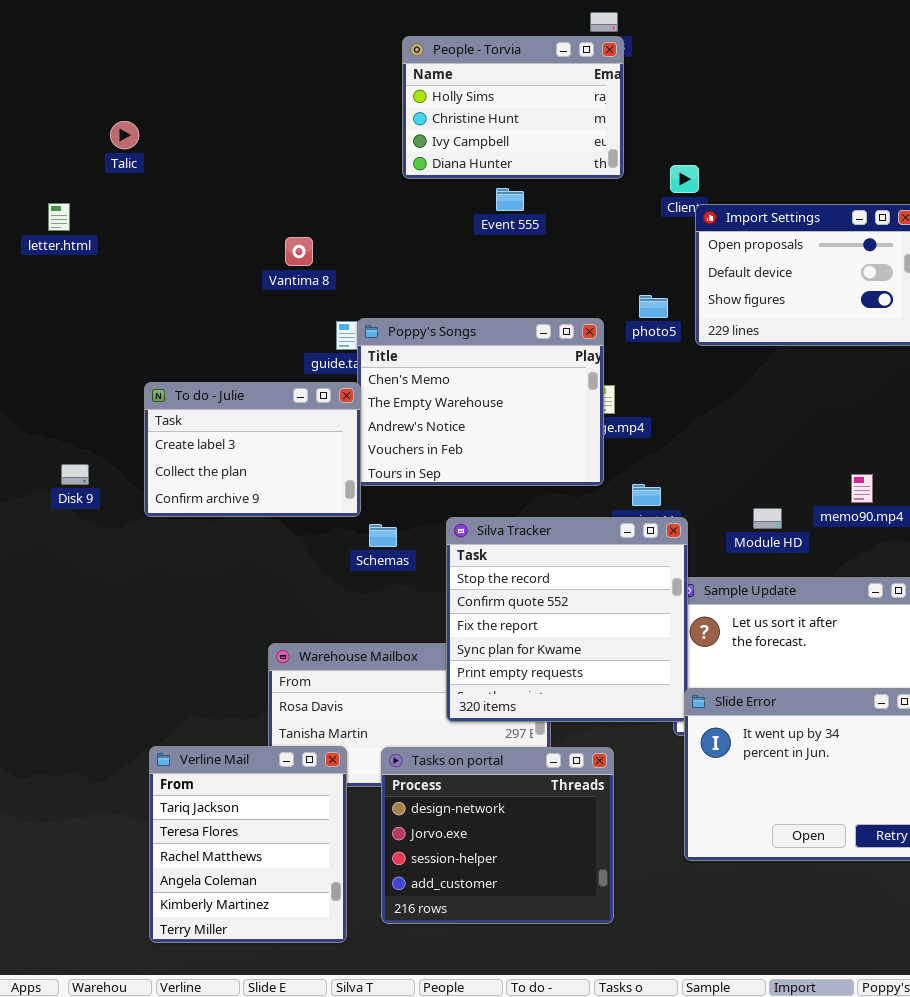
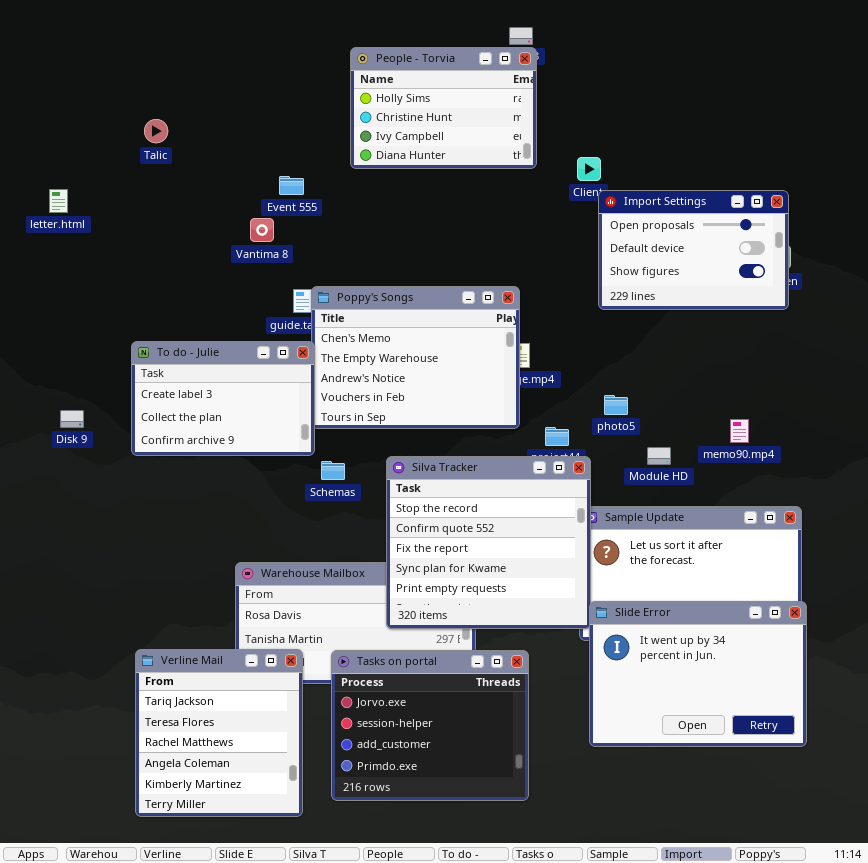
Talic: [110,121,139,149] -> [144,119,168,143], moved
Event 555: [496,188,524,211] -> [279,176,304,195], moved
photo5: [639,295,668,318] -> [604,395,628,415], moved
Tasks on portal: [381,747,614,924] -> [331,650,529,801], scrolled down 1 row

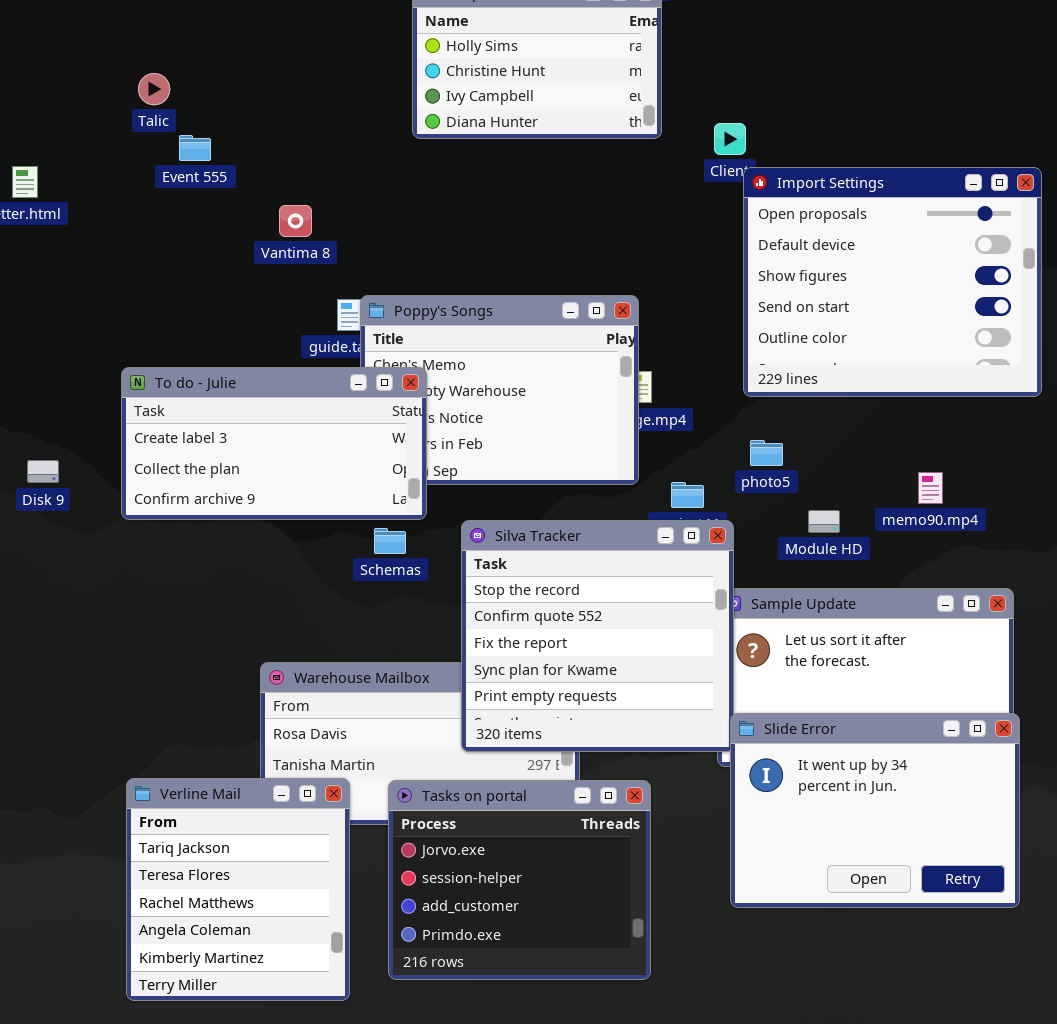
Event 555: [279,176,304,195] -> [179,135,211,161], moved
Import Settings: [598,190,789,310] -> [743,167,1042,397], resized
To do - Julie: [131,341,315,456] -> [121,367,427,520], resized

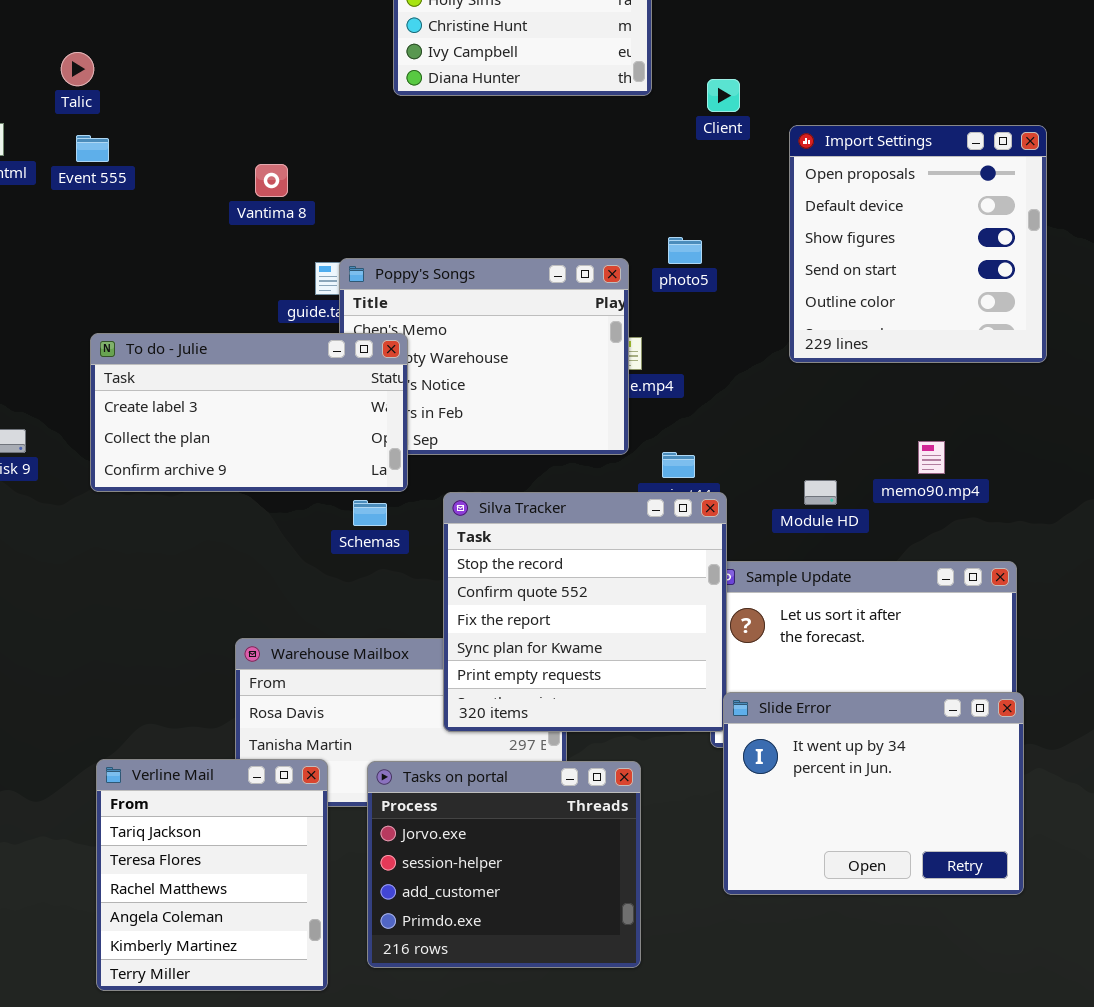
Talic: [138,73,170,105] -> [61,52,94,86], moved
Event 555: [179,135,211,161] -> [76,135,109,162], moved
Import Settings: [743,167,1042,397] -> [789,125,1047,363], resized
photo5: [750,440,783,466] -> [668,237,702,264], moved

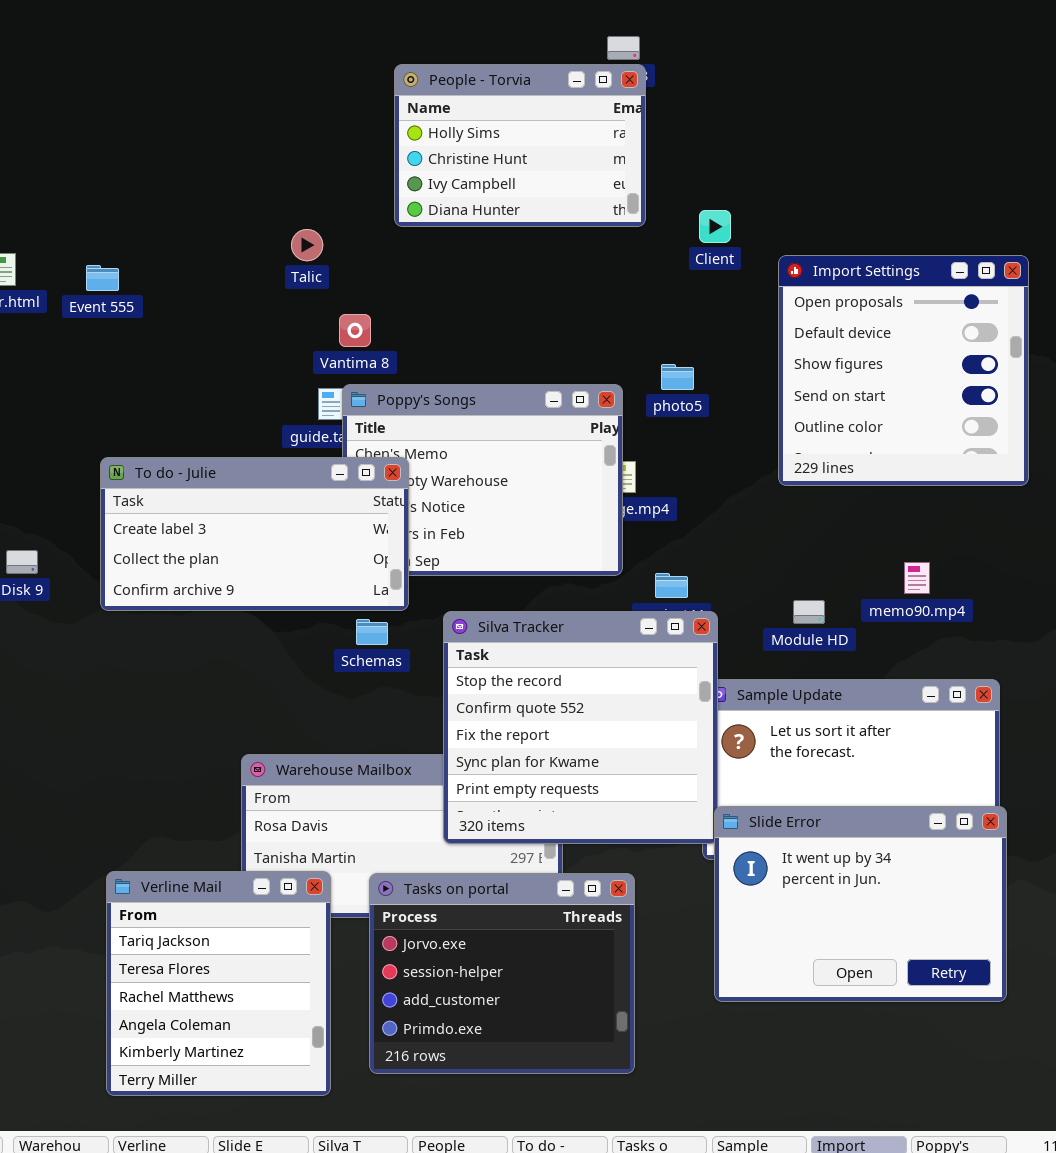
Talic: [61,52,94,86] -> [291,229,323,261], moved
Vantima 8: [255,164,288,197] -> [339,314,371,347], moved

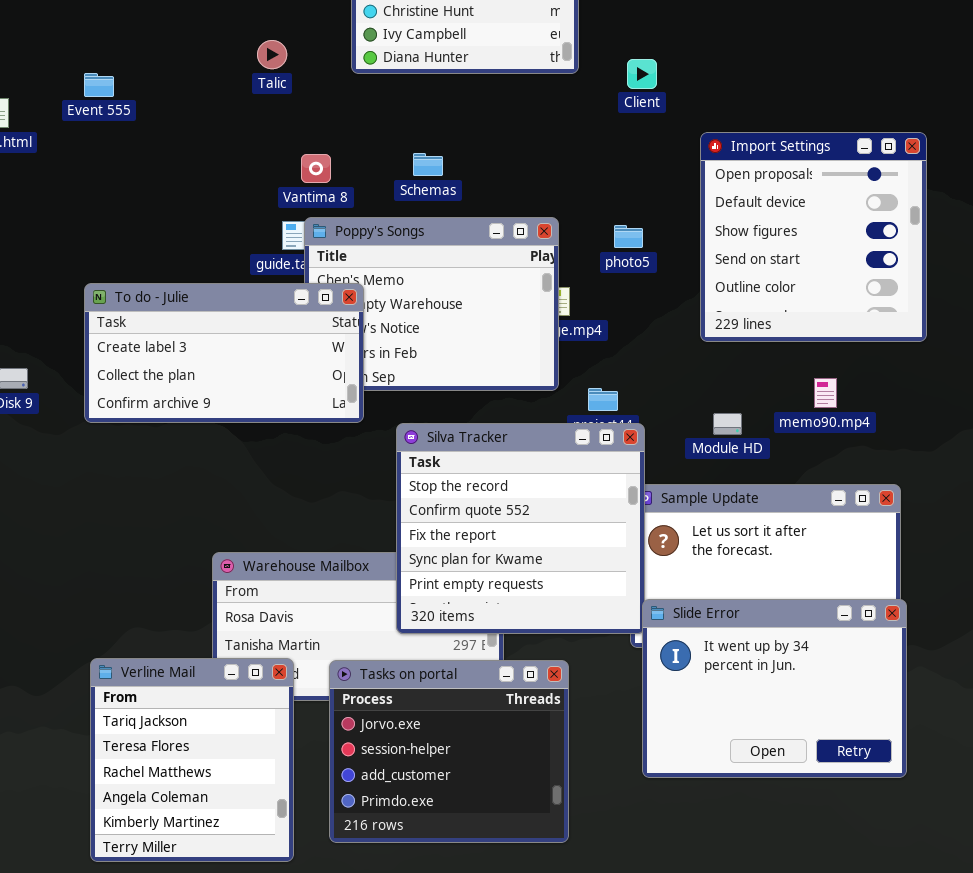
Talic: [291,229,323,261] -> [257,40,287,69], moved
Import Settings: [778,255,1029,486] -> [700,132,927,342], moved
Event 555: [86,265,119,291] -> [84,73,114,97], moved
photo5: [661,364,694,390] -> [614,225,643,248], moved
Schemas: [356,619,388,645] -> [413,153,443,176], moved

